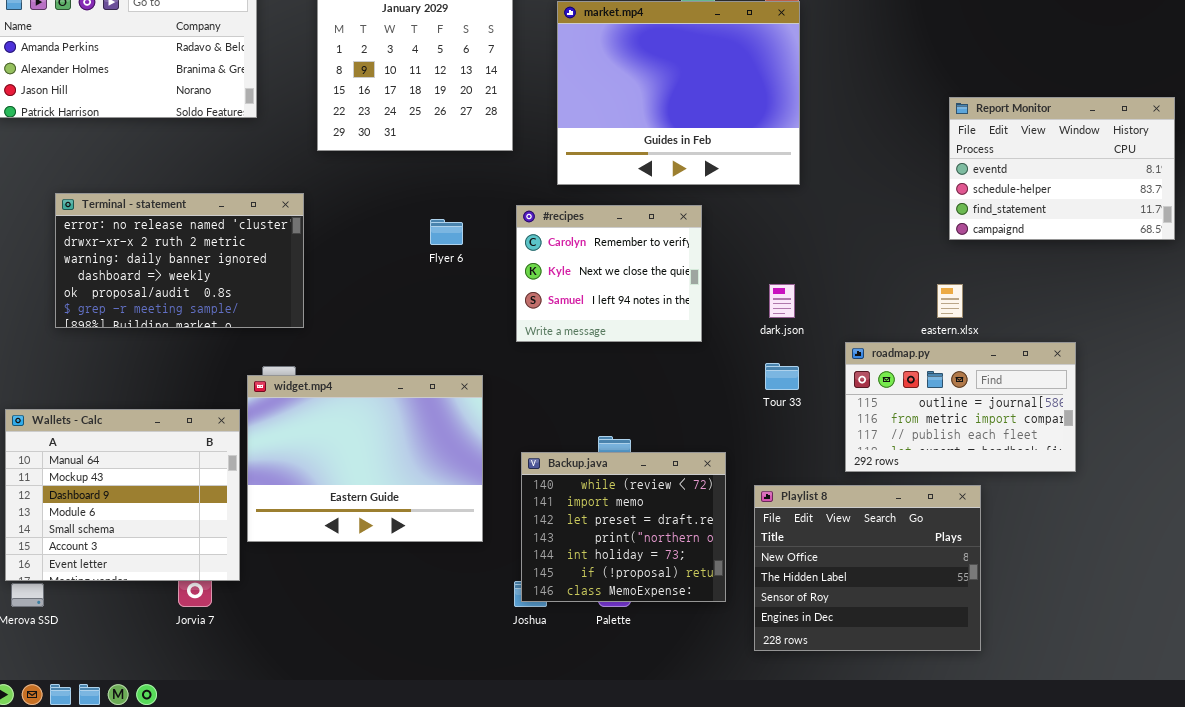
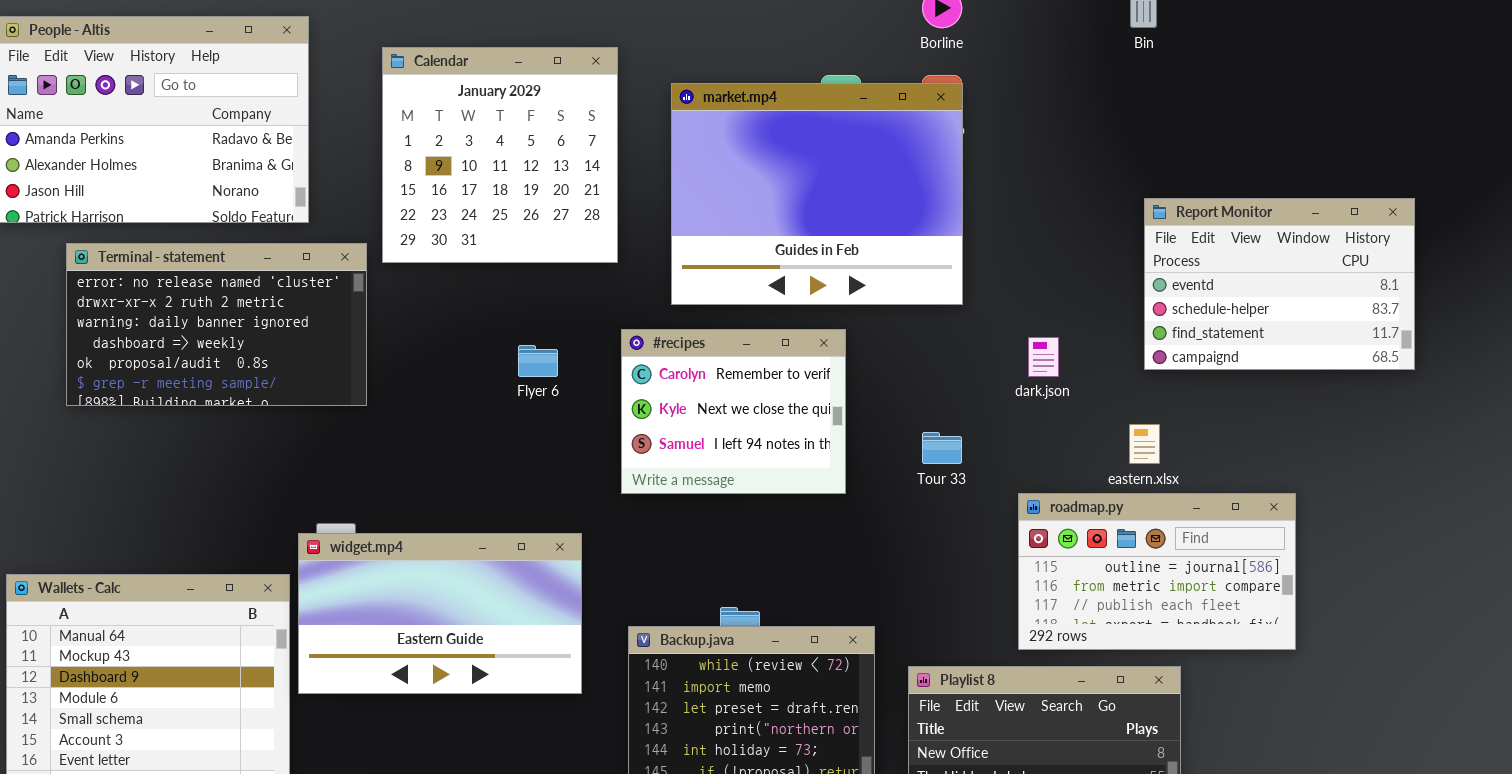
Terminal - statement: [55,193,304,328] -> [66,243,367,406], moved
dark.json: [769,284,795,318] -> [1028,337,1059,377], moved
Tour 33: [765,363,799,390] -> [922,432,962,464], moved
widget.mp4: [247,375,483,542] -> [298,533,582,694], resized

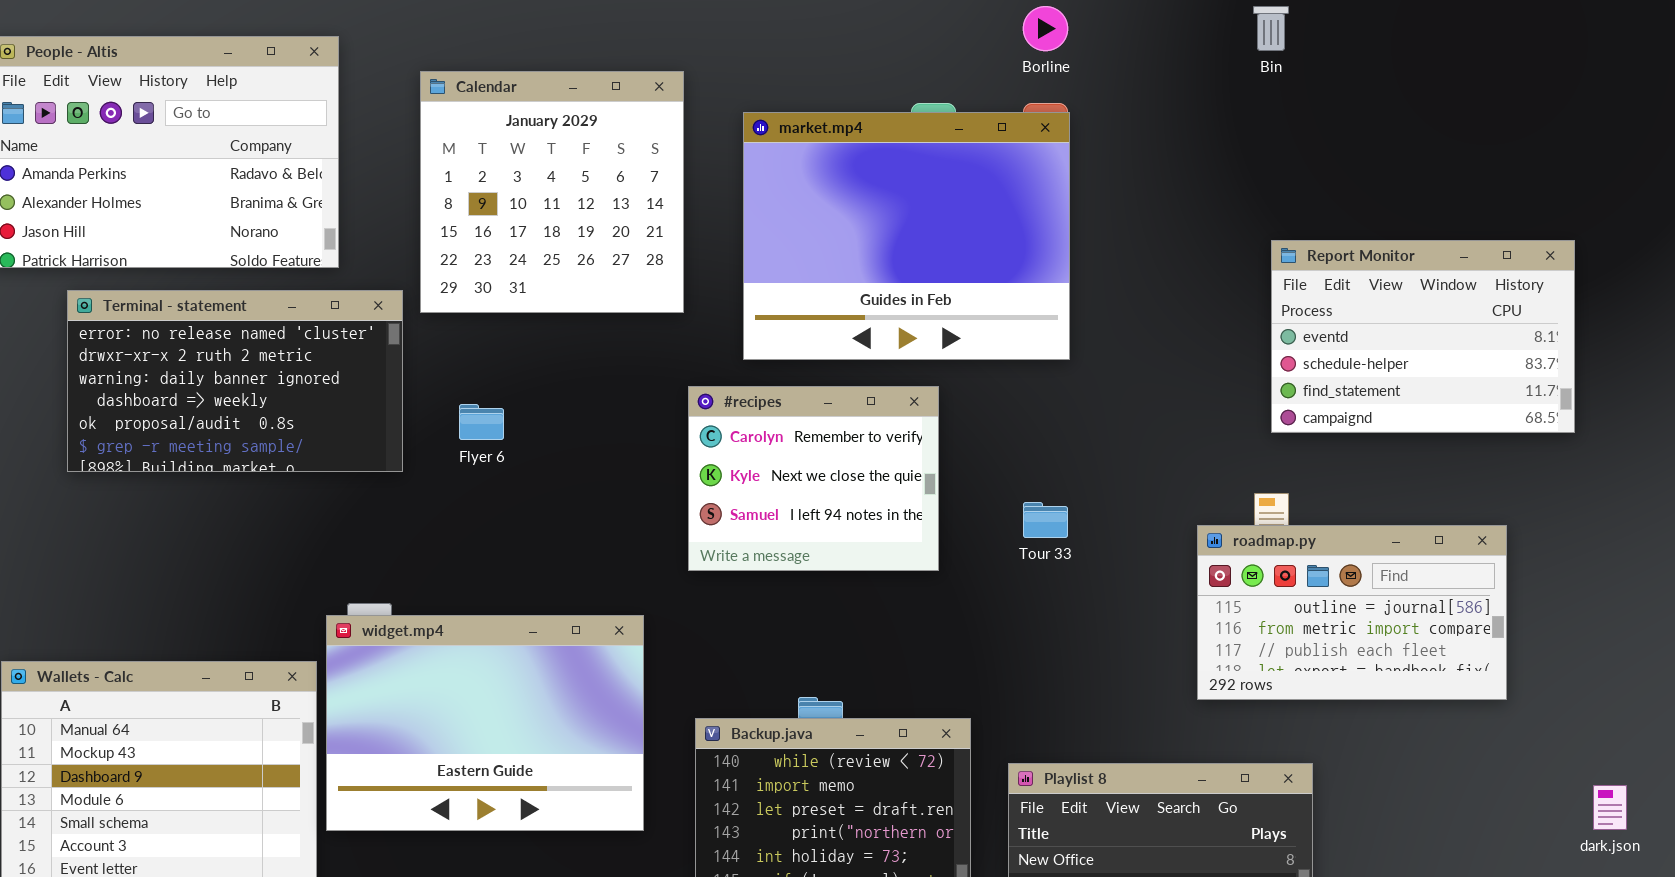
dark.json: [1028,337,1059,377] -> [1593,785,1627,830], moved
Flyer 6: [518,345,558,377] -> [459,404,504,440], moved
roadmap.py: [1018,493,1296,650] -> [1197,525,1507,700], moved
widget.mp4: [298,533,582,694] -> [326,615,644,831], resized

